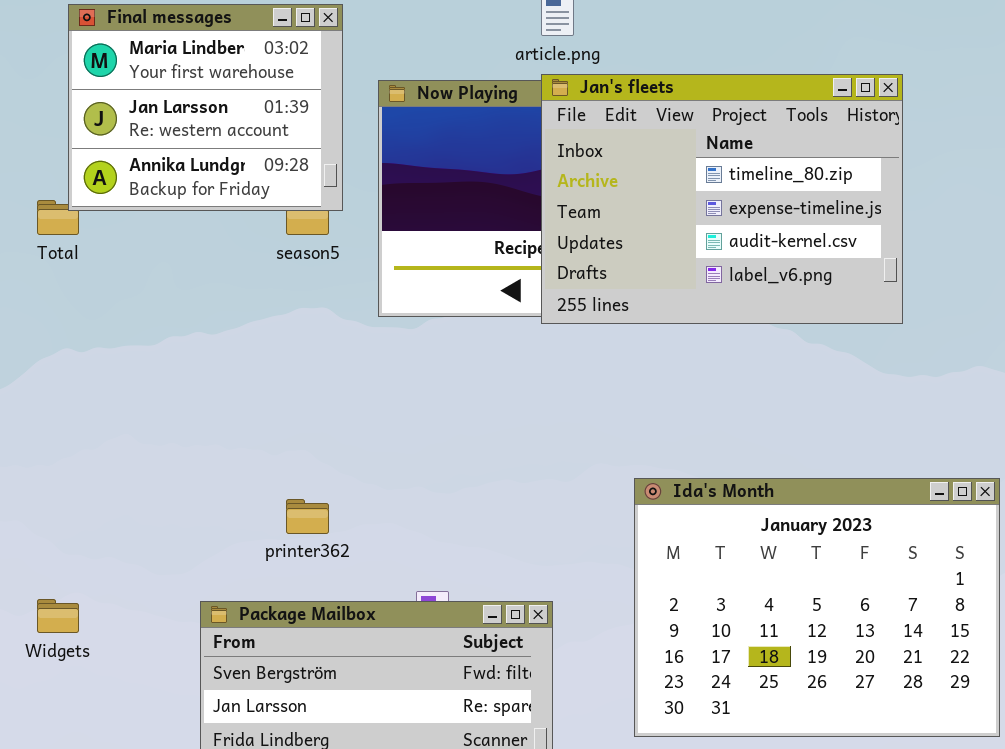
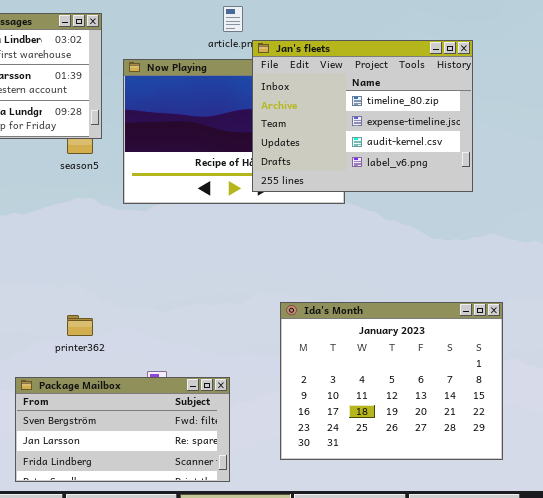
Jan's fleets: [541,74,903,324] -> [252,40,473,192], moved

